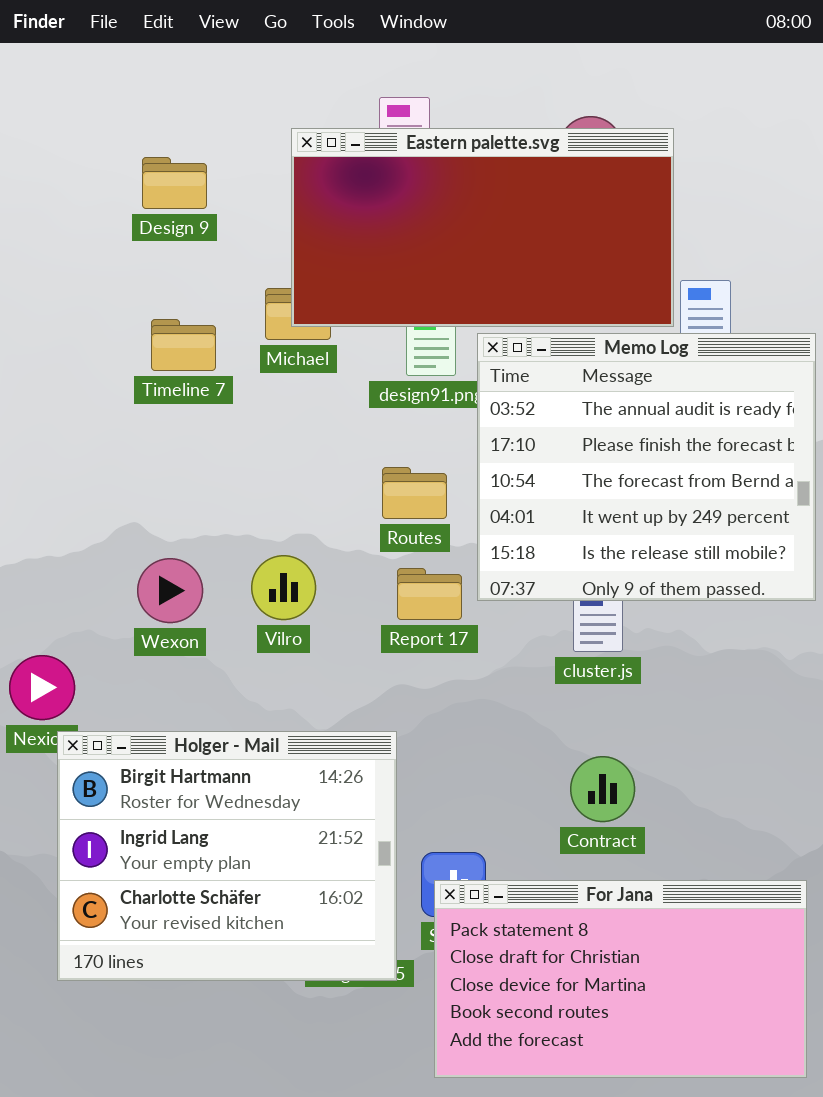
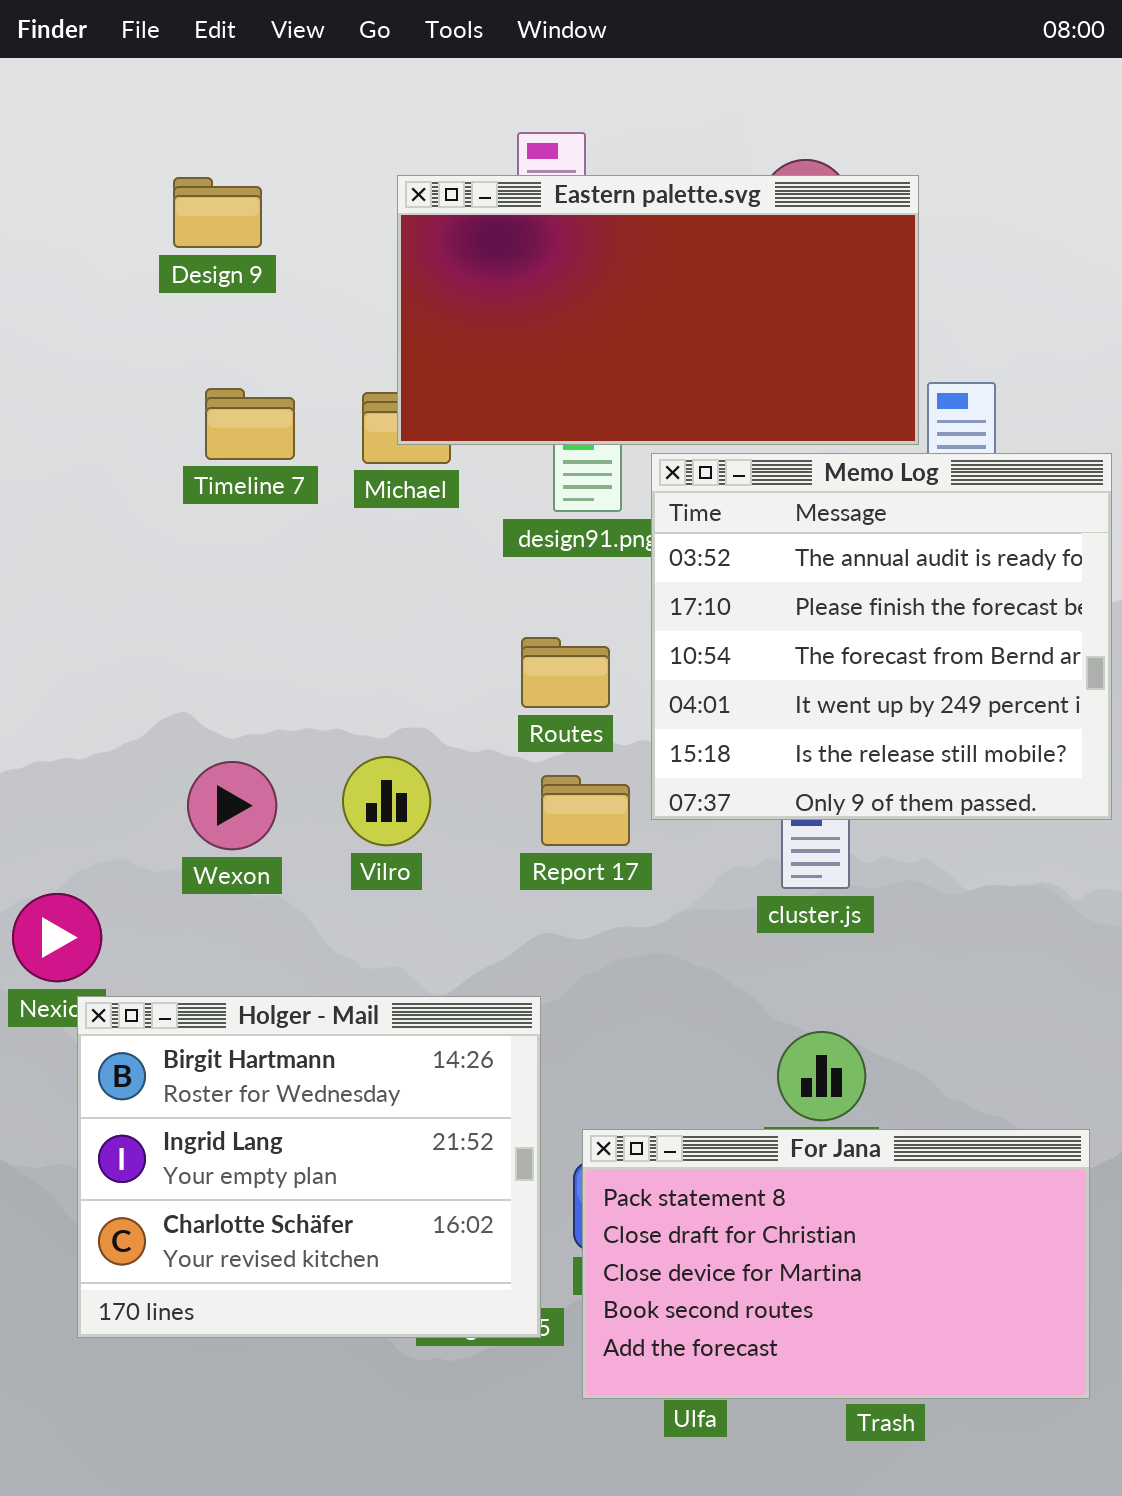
Design 9: [142,157,207,209] -> [173,177,262,248], moved
Timeline 7: [151,319,216,371] -> [205,388,295,460], moved
For Jana: [434,880,807,1078] -> [582,1129,1090,1399], moved

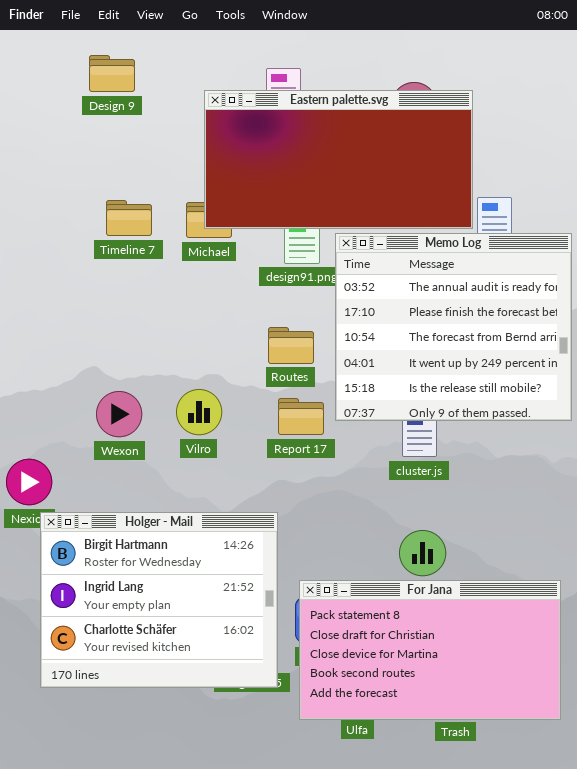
Design 9: [173,177,262,248] -> [89,55,135,92], moved

